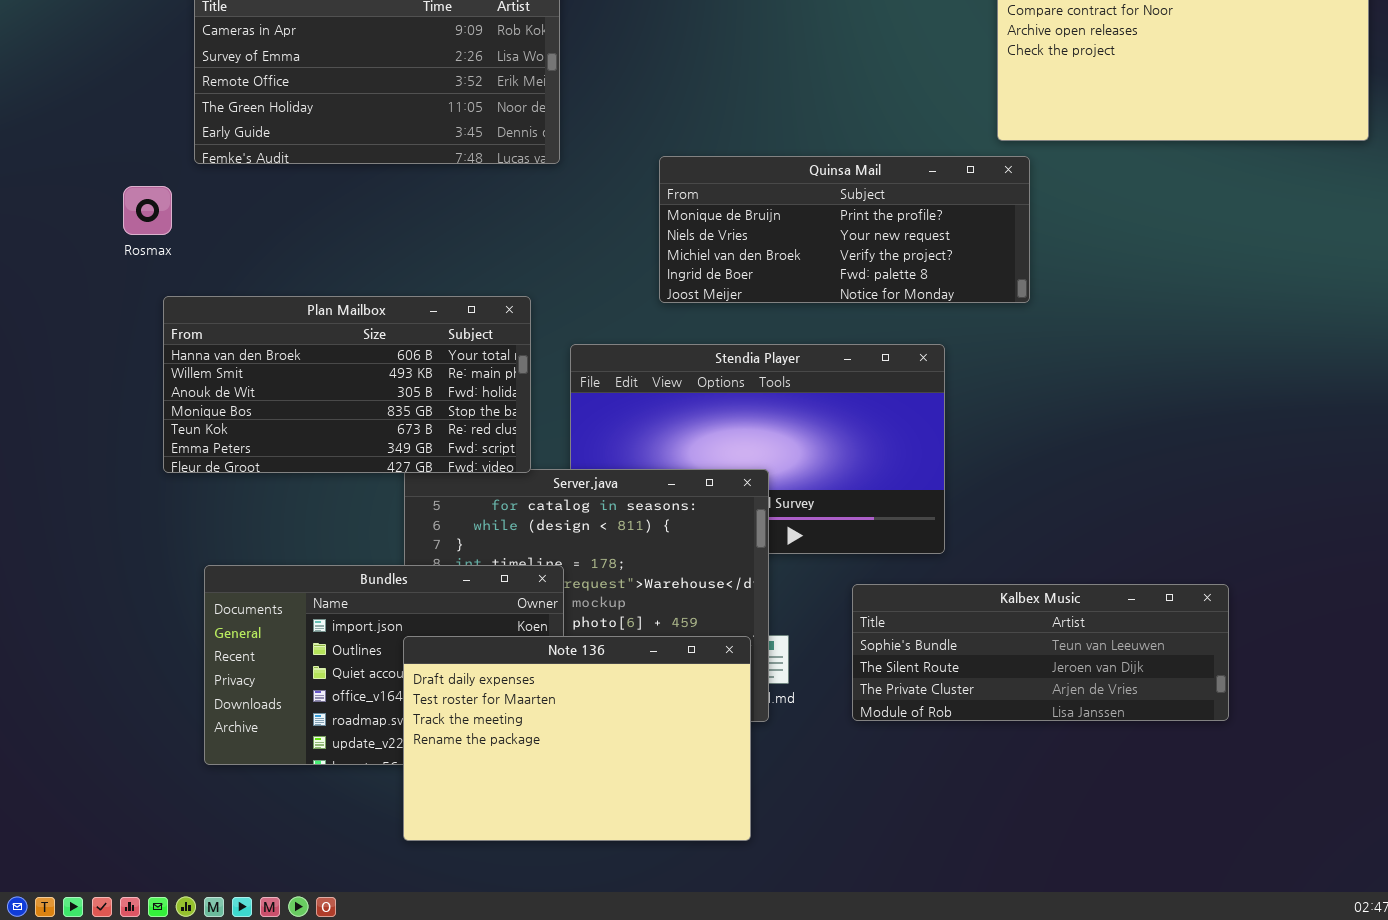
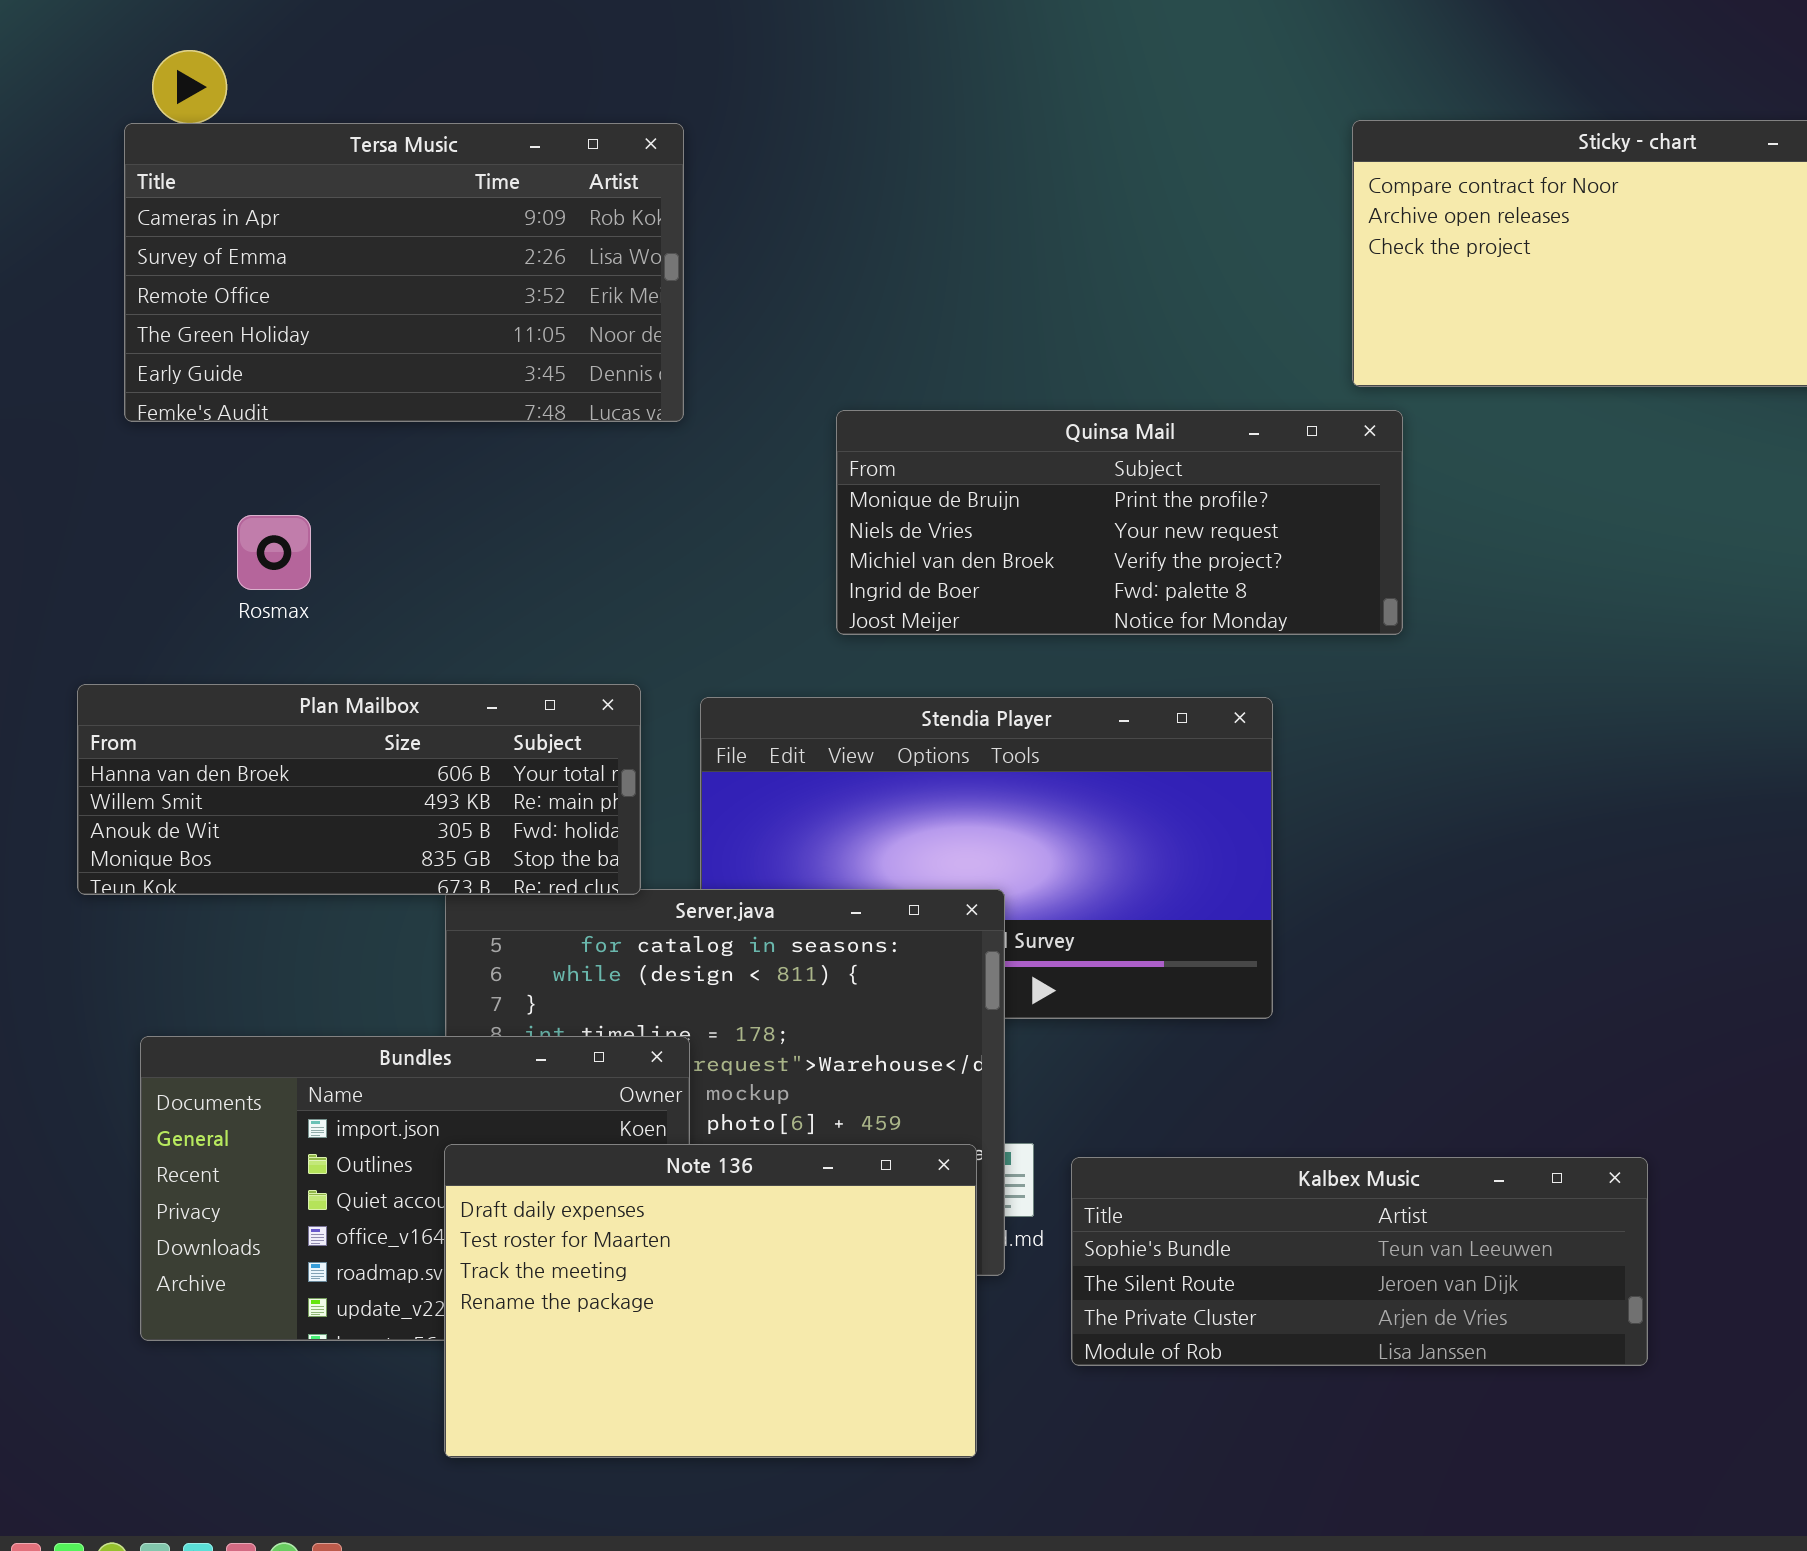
Rosmax: [123,186,172,235] -> [237,515,311,590], moved
Plan Mailbox: [163,296,531,473] -> [77,684,641,895], resized
Kalbex Music: [852,584,1229,721] -> [1071,1157,1648,1366], moved

